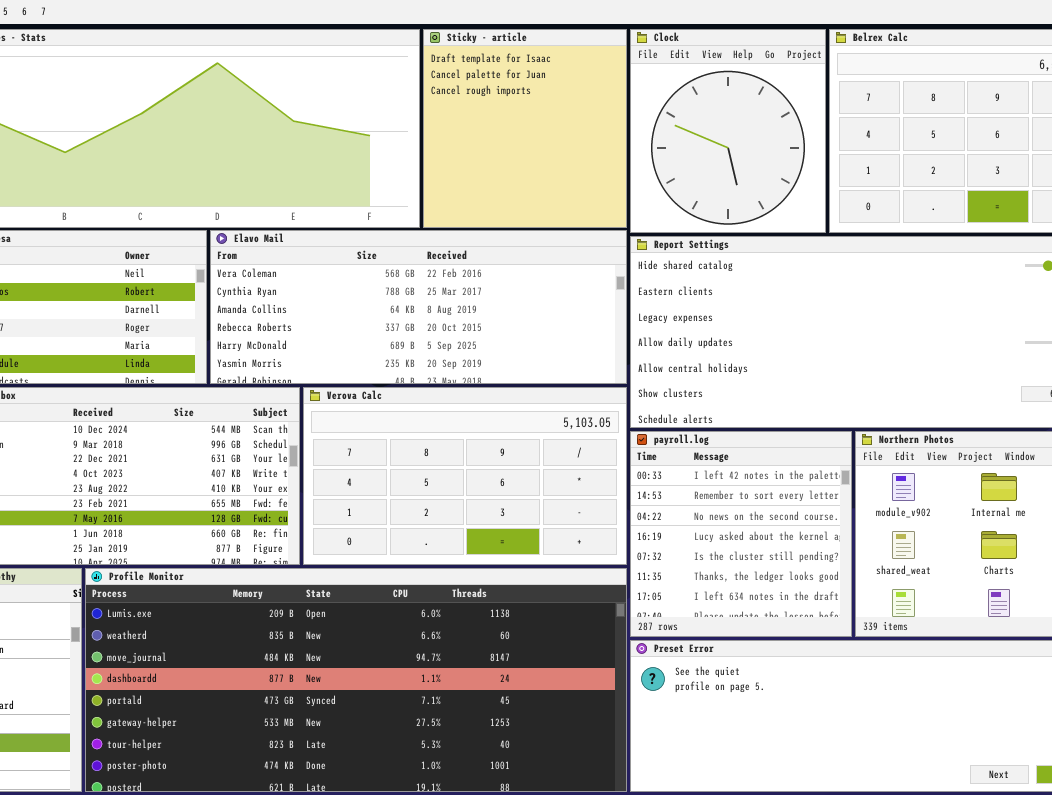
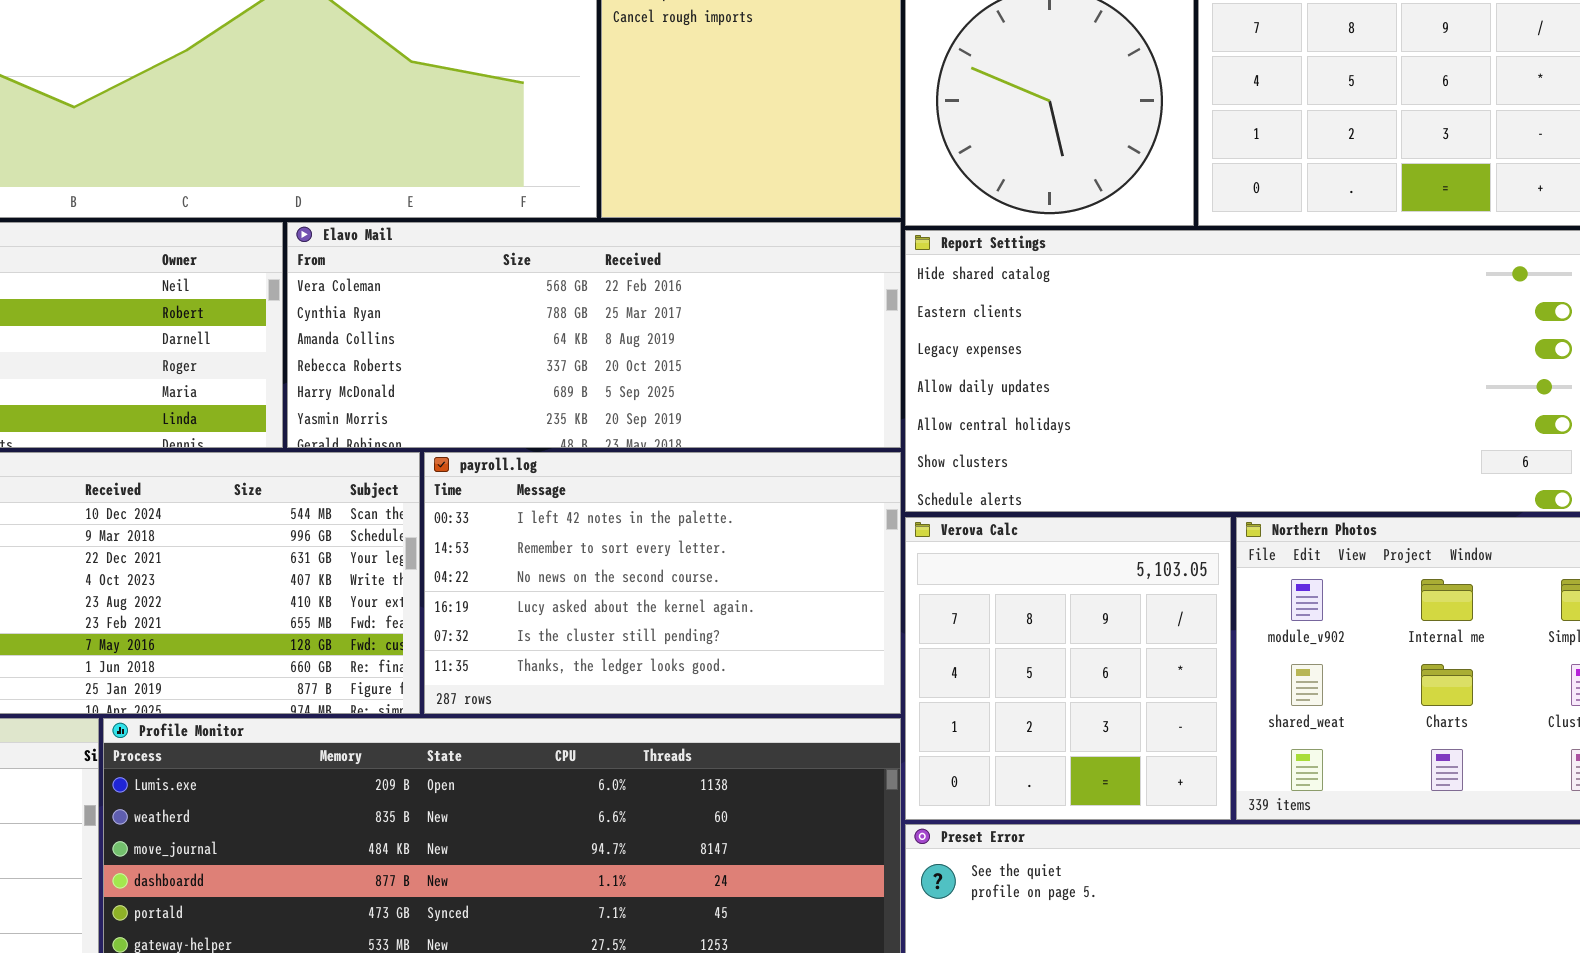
Verova Calc: [303,387,627,565] -> [905,517,1231,820], moved, resized
payroll.log: [630,431,852,637] -> [424,452,901,714], moved, resized

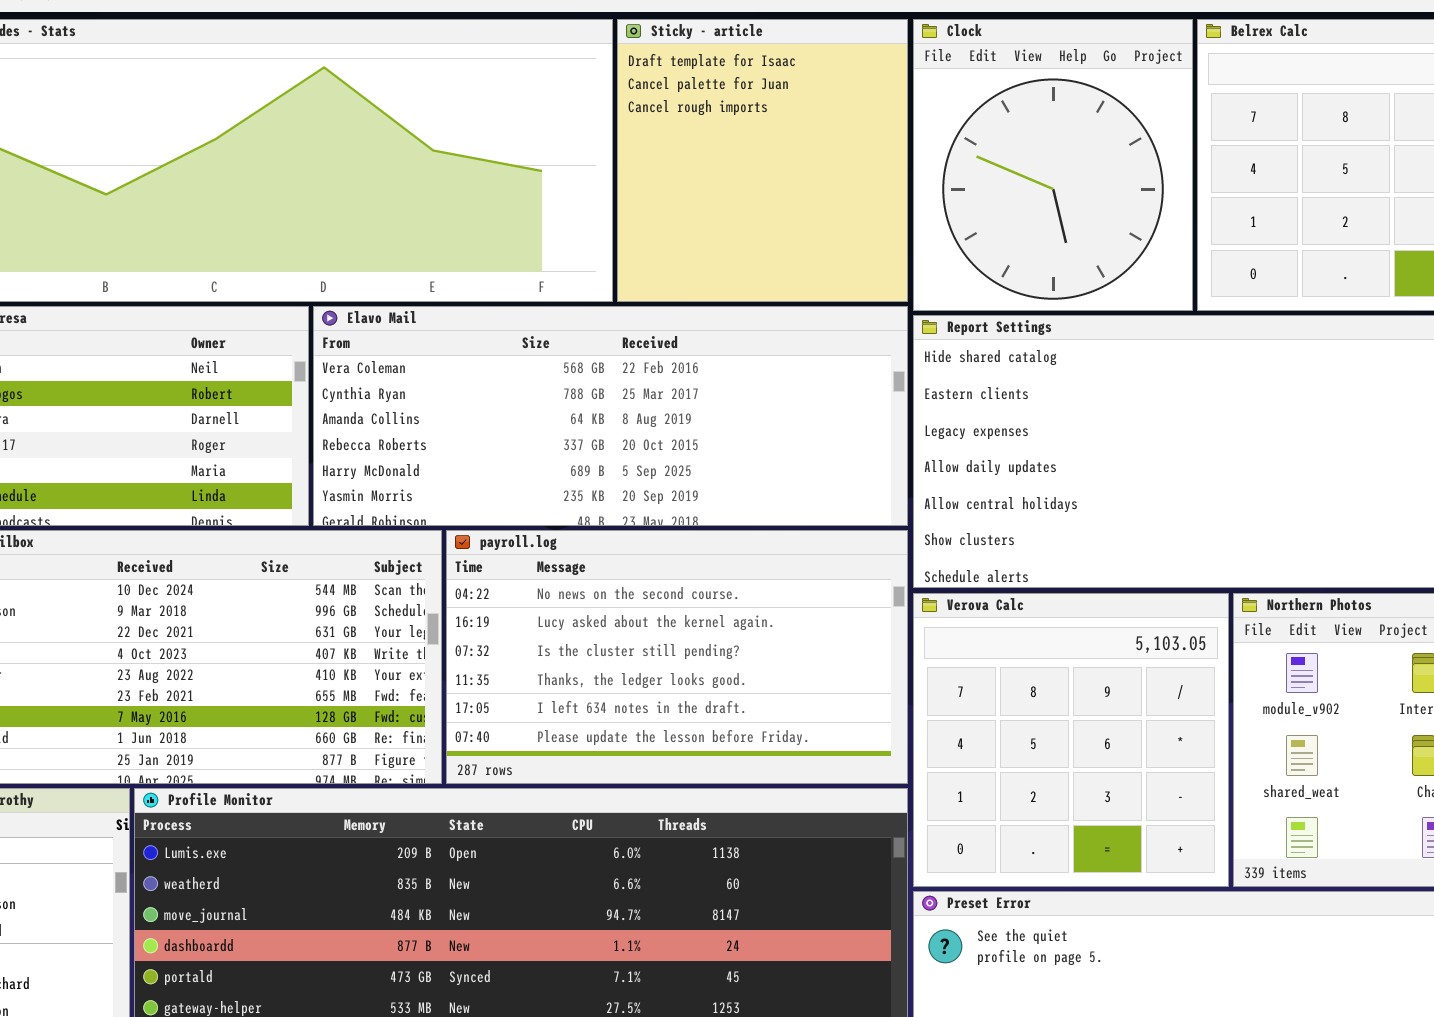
payroll.log: [424,452,901,714] -> [446,530,908,784], scrolled down 2 rows

